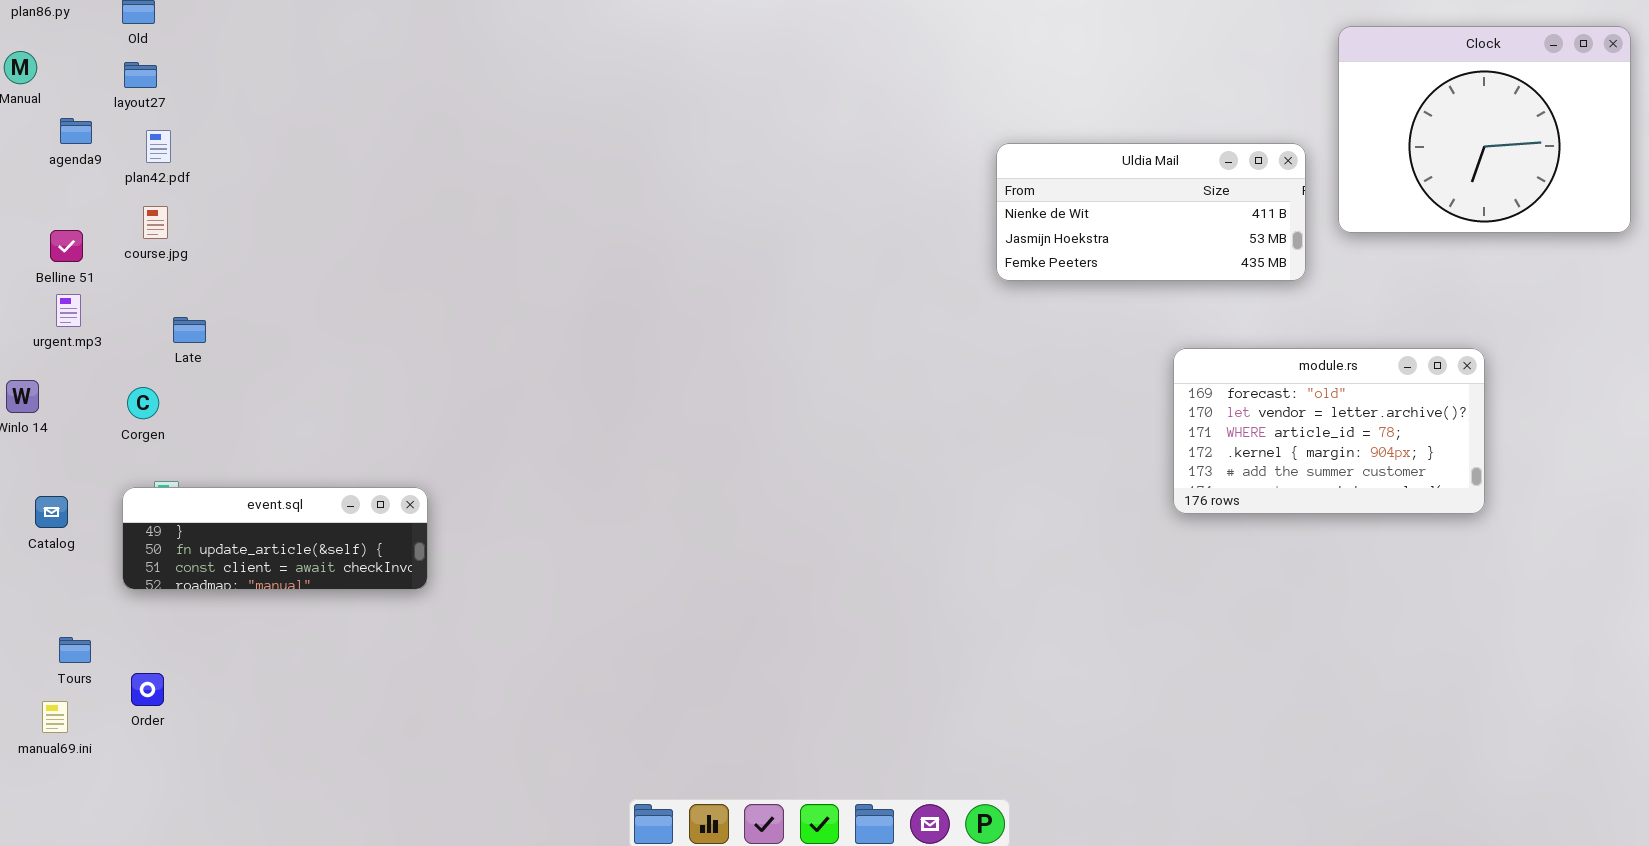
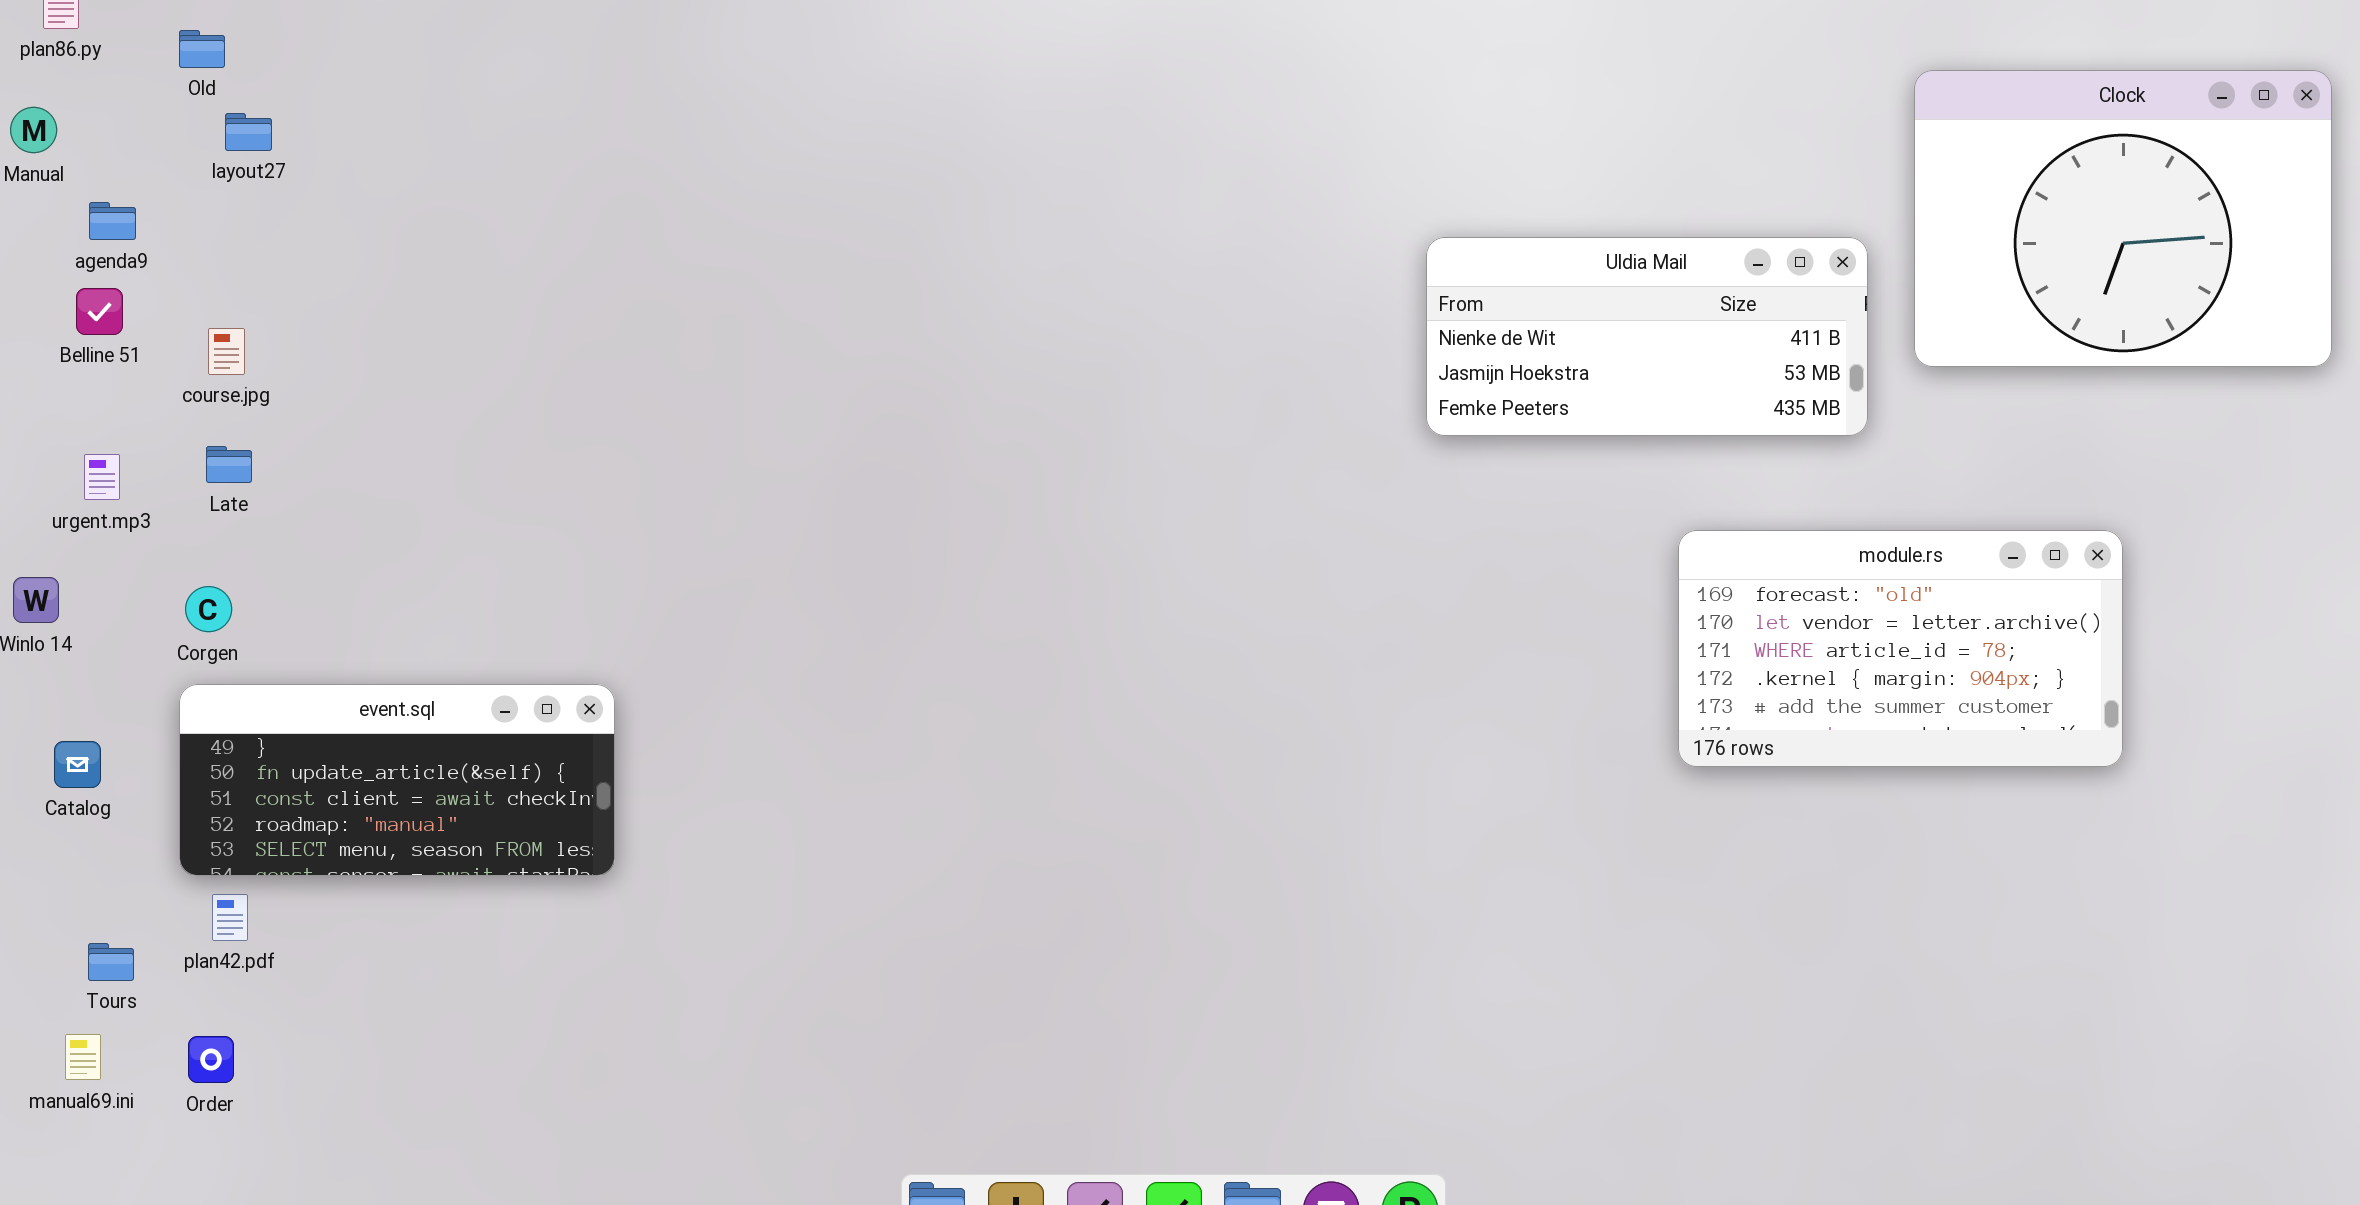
layout27: [124,62,157,88] -> [225,113,272,151], moved
plan42.pdf: [146,130,171,163] -> [212,894,248,941], moved
Belline 51: [50,230,83,262] -> [76,288,123,335], moved
Late: [173,317,206,343] -> [206,446,252,483], moved
event.sql: [122,487,428,590] -> [179,684,615,876], resized
Order: [131,673,164,706] -> [188,1036,234,1083], moved

